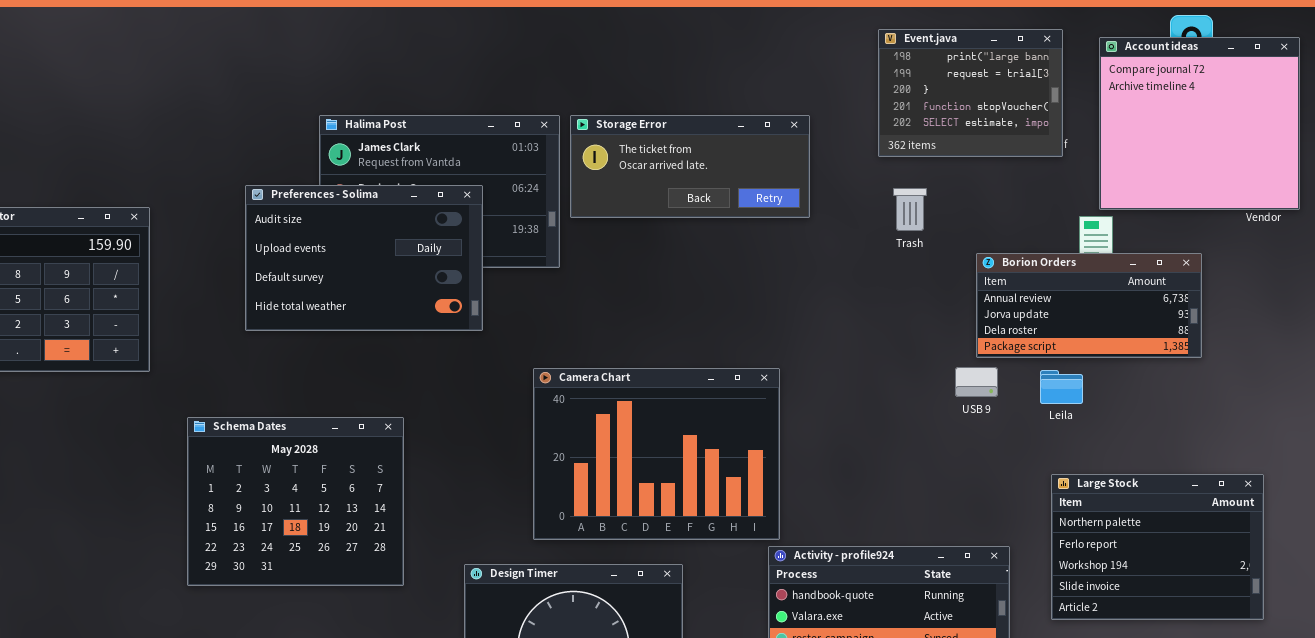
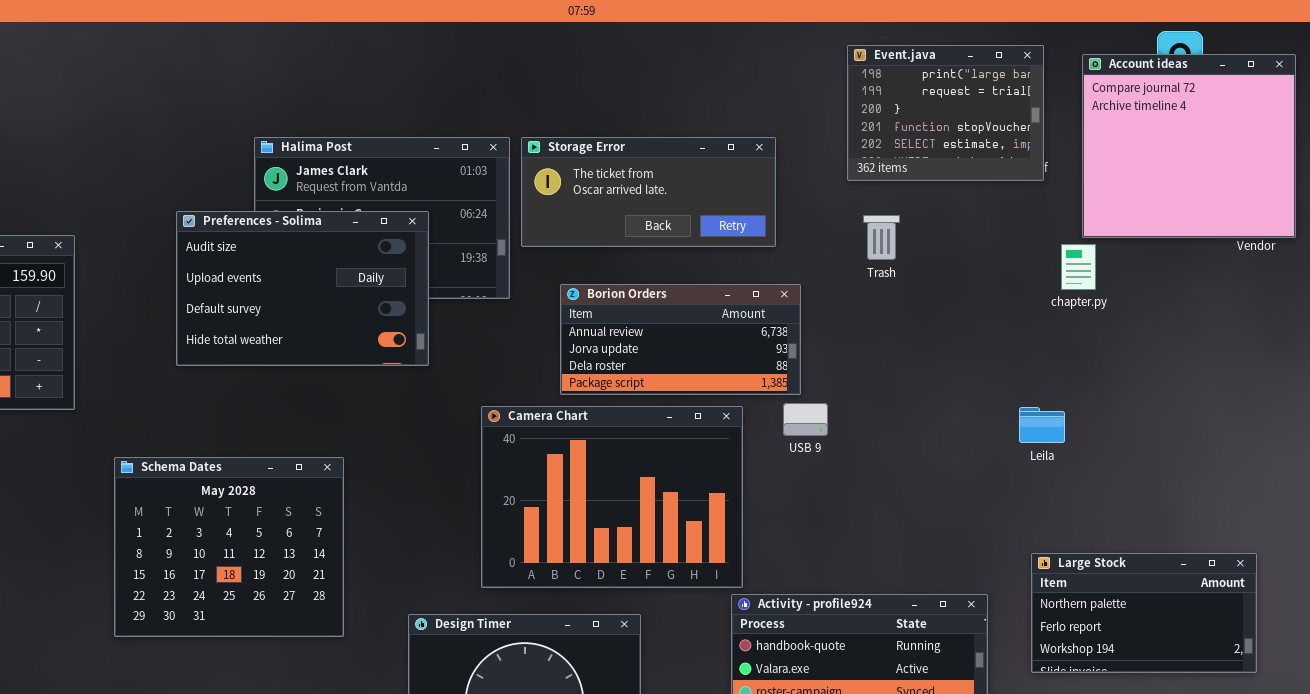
Borion Orders: [976,253,1202,358] -> [560,284,801,395], moved
USB 9: [955,367,998,397] -> [783,403,828,436], moved
Large Stock: [1051,474,1264,620] -> [1031,553,1257,673], resized

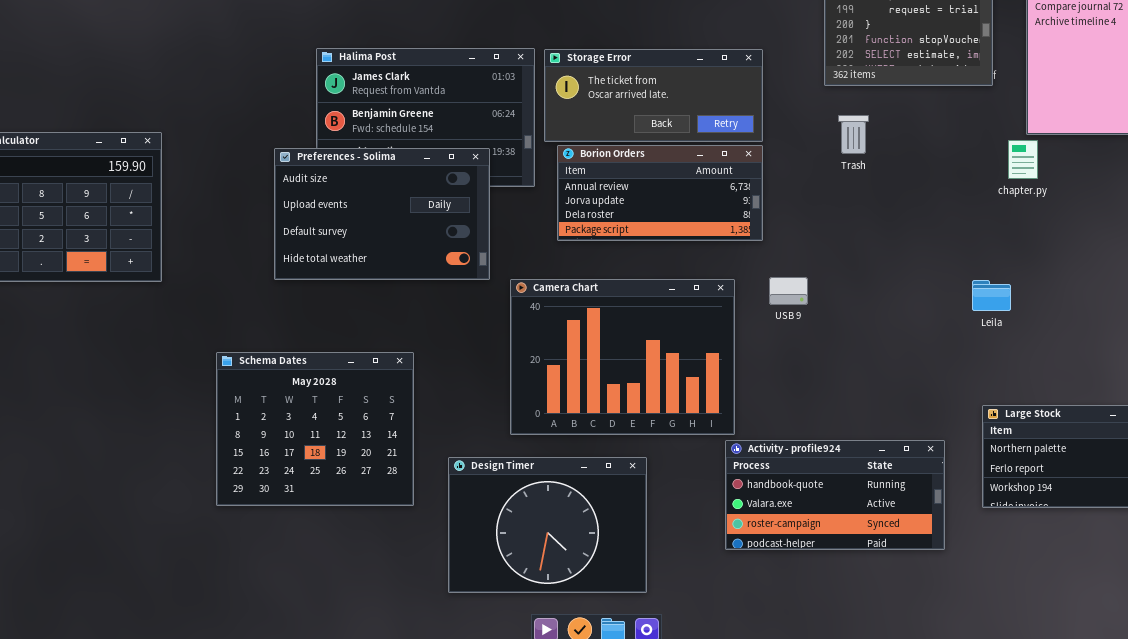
Preferences - Solima: [176,211,429,366] -> [274,148,490,280], moved
Borion Orders: [560,284,801,395] -> [557,145,763,241], moved
Schema Dates: [114,457,344,637] -> [216,352,414,506], moved

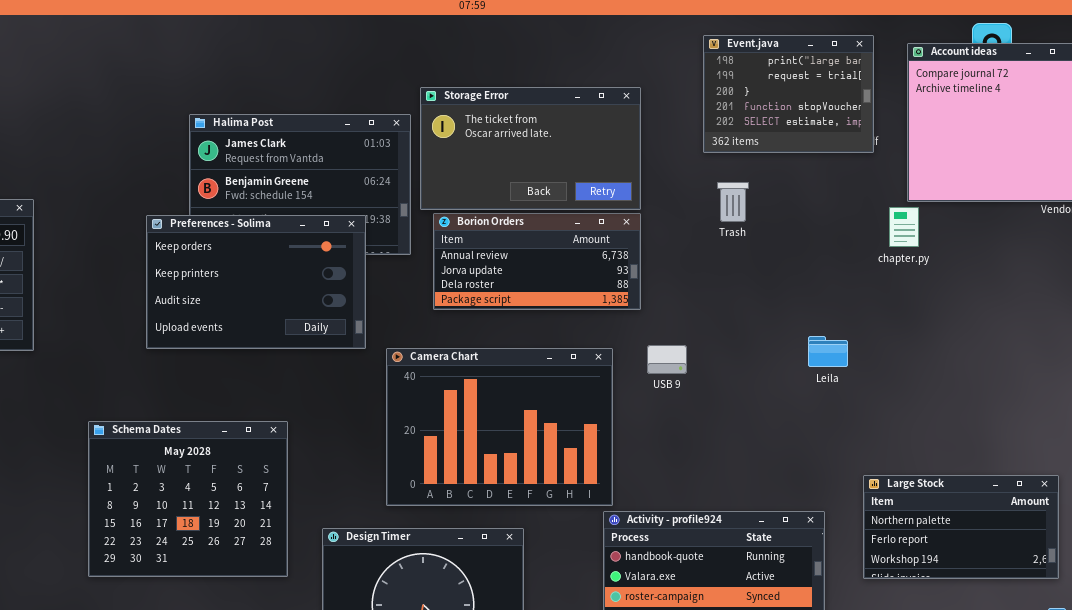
Storage Error: [544,49,763,142] -> [420,87,641,210], resized
Preferences - Solima: [274,148,490,280] -> [146,215,366,349], scrolled up 2 rows
Leila: [972,280,1011,311] -> [808,336,848,367], moved

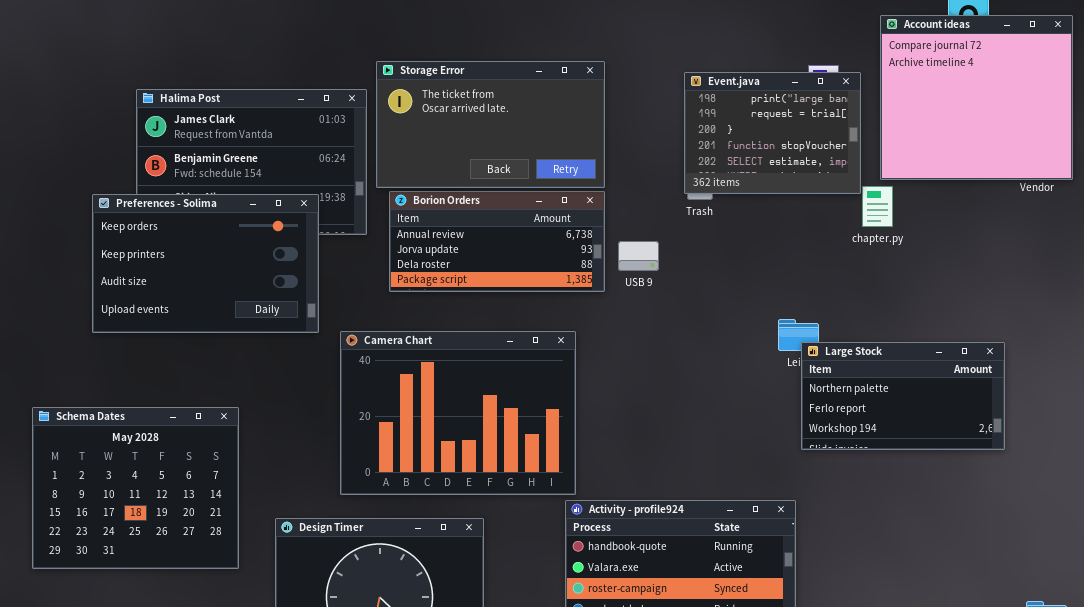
Event.java: [703,35,874,153] -> [684,72,861,194], moved
USB 9: [647,345,687,374] -> [618,241,659,271], moved
Large Stock: [863,475,1059,579] -> [801,342,1005,450], moved

